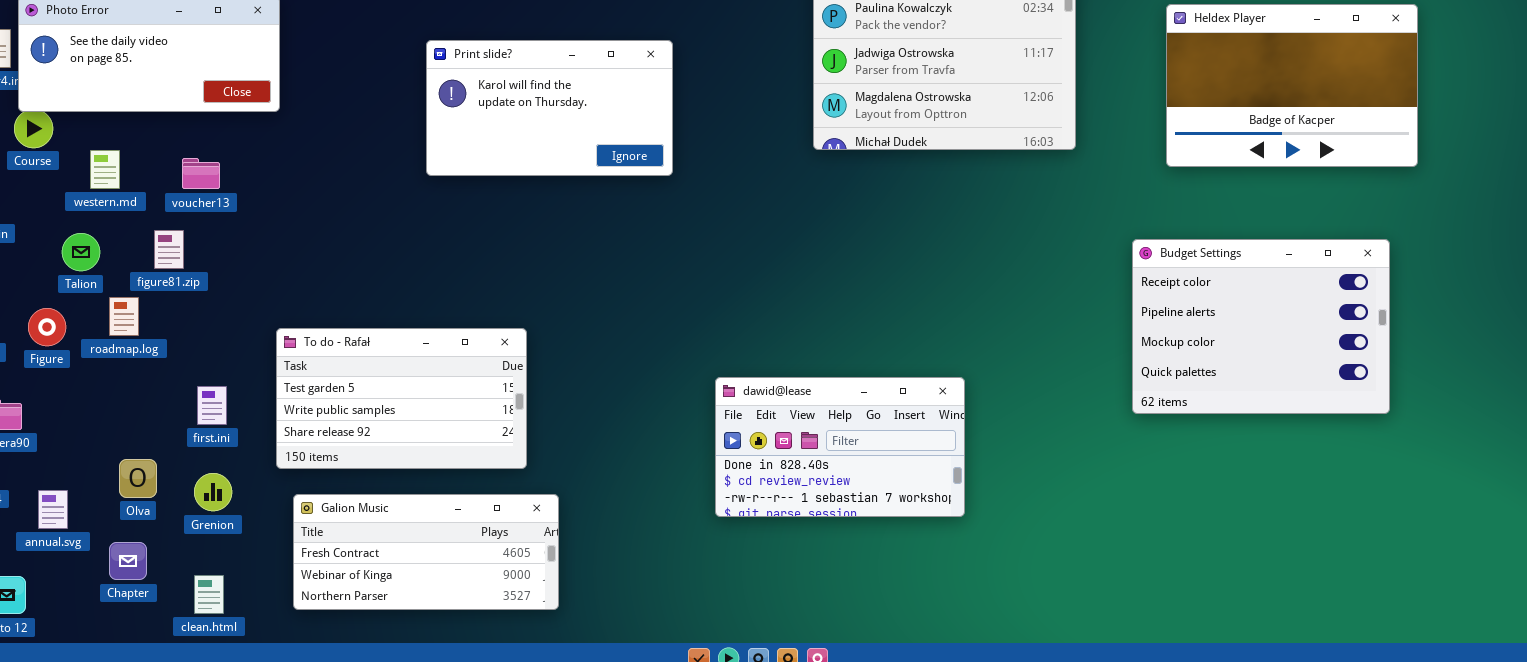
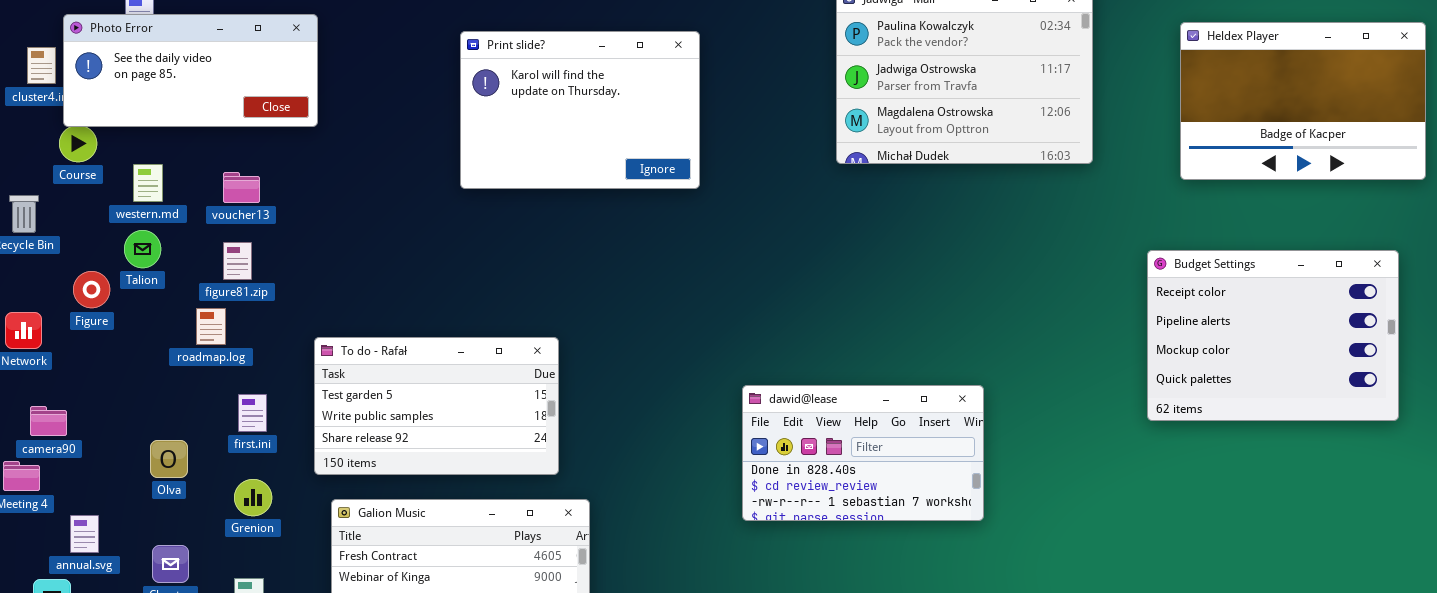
Print slide?: [426,40,673,176] -> [460,31,700,189], resized
figure81.zip: [154,230,184,269] -> [223,242,252,280], moved
Talion: [62,233,100,271] -> [124,230,161,268], moved
roadmap.log: [109,297,139,336] -> [196,308,226,345], moved
Figure: [28,308,66,346] -> [73,271,110,308], moved
Olva: [119,459,157,498] -> [150,440,188,478], moved
annual.svg: [38,490,68,529] -> [70,515,99,553], moved

